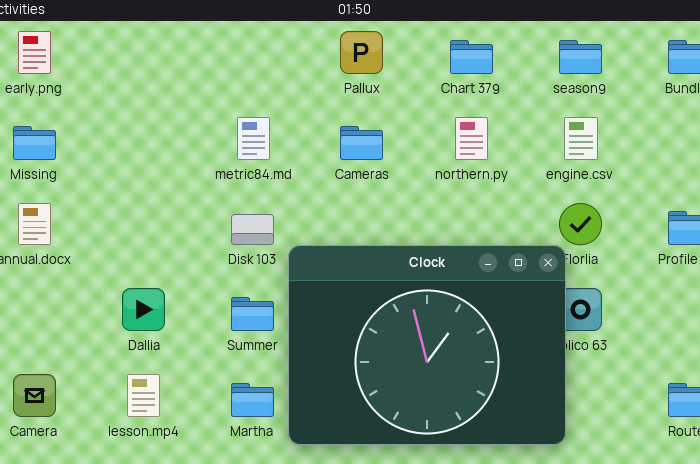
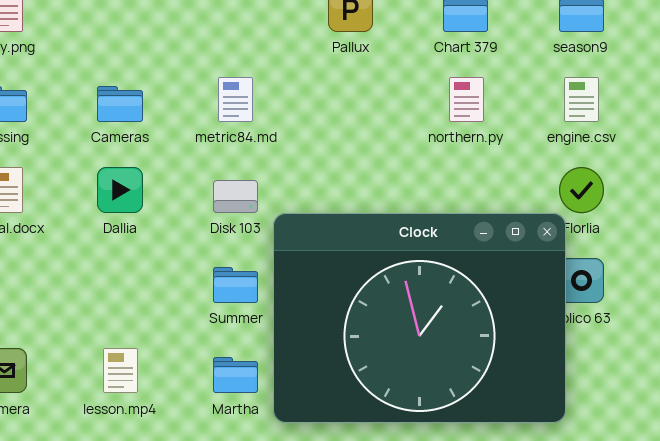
Cameras: [340,126,383,160] -> [97,86,143,122], moved
Dallia: [122,288,165,331] -> [97,167,143,213], moved

